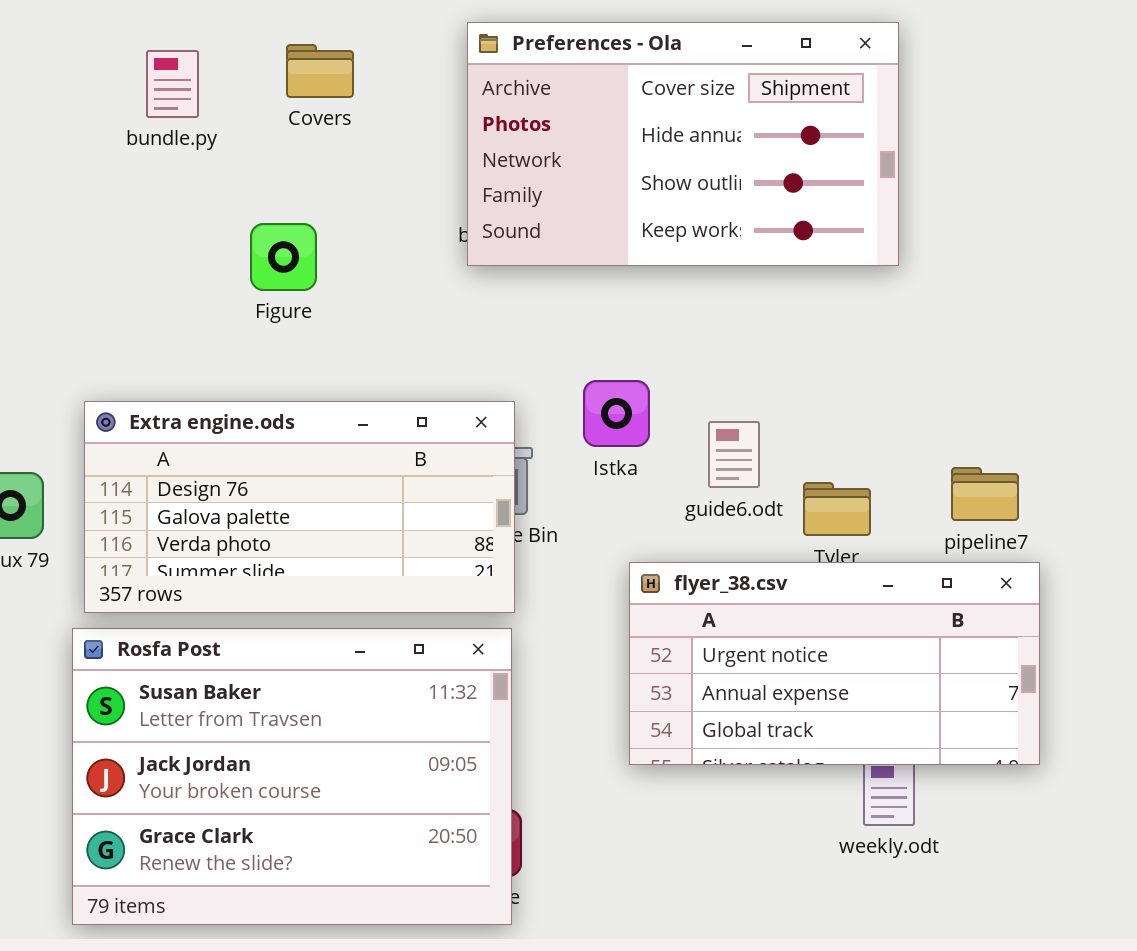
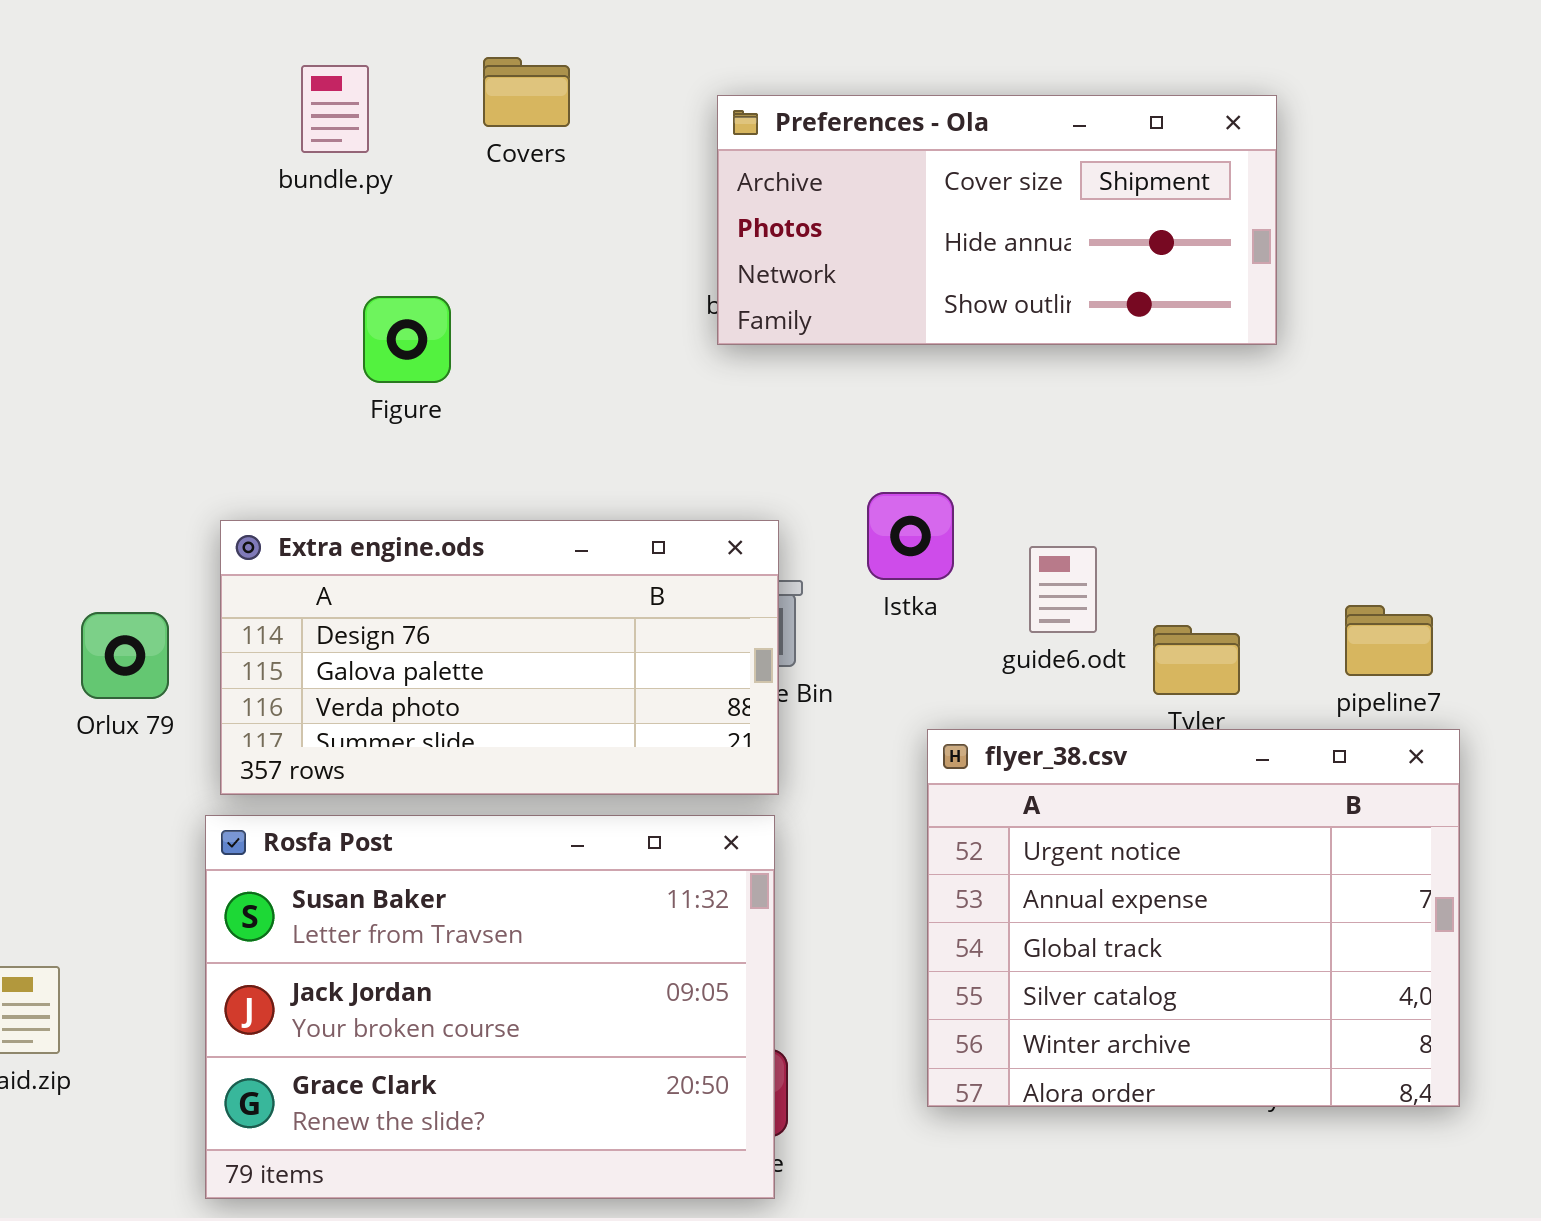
Preferences - Ola: [467,22,899,266] -> [717,95,1277,345], resized
Figure: [250,223,317,291] -> [363,296,451,383], moved
flyer_38.csv: [629,562,1040,765] -> [927,729,1460,1107], resized

